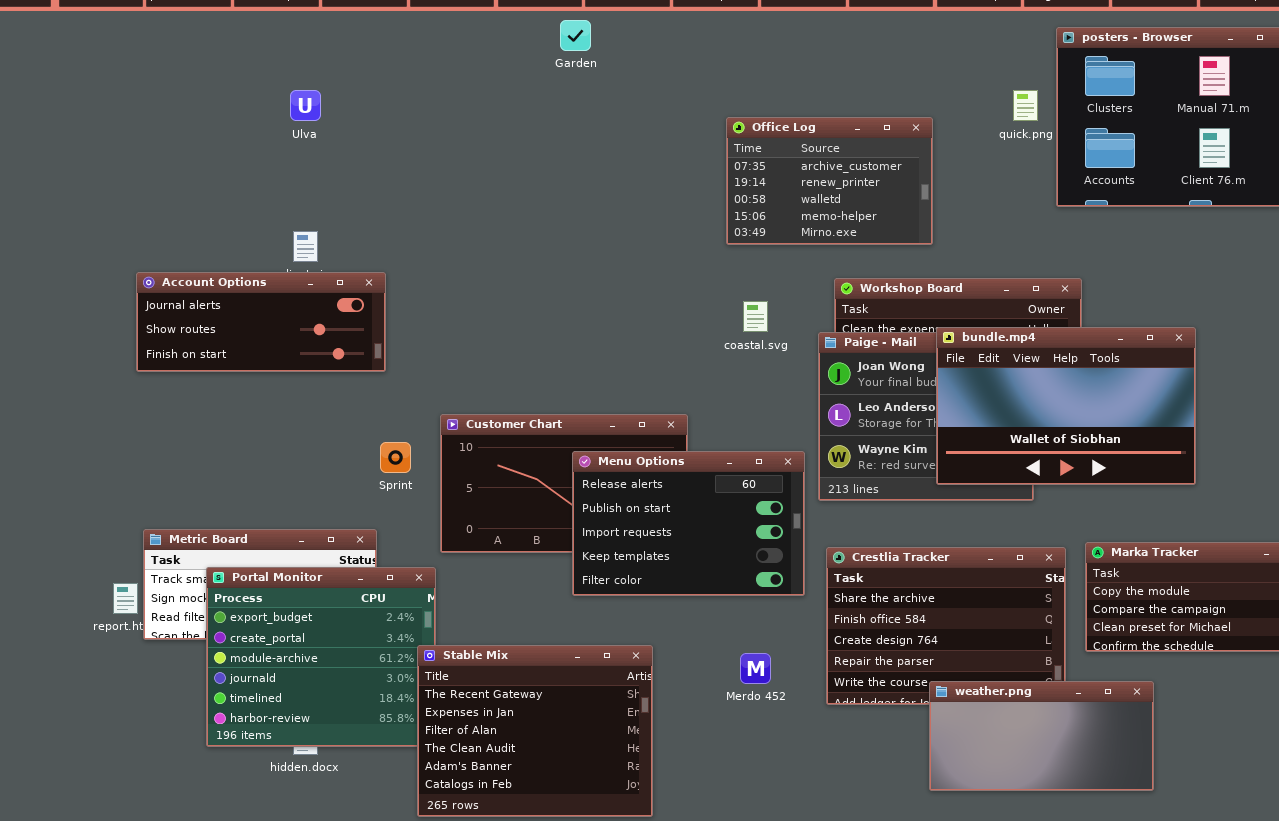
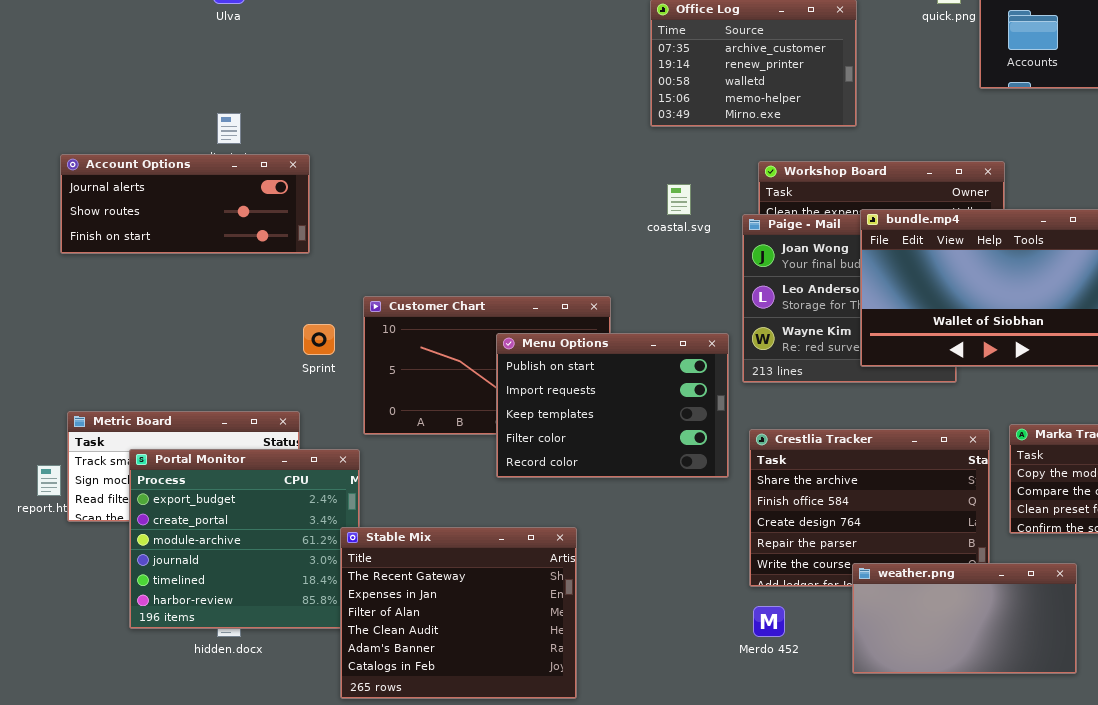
Menu Options: [572,451,805,596] -> [496,333,729,478], scrolled down 1 row
Merdo 452: [740,653,771,684] -> [753,606,785,637], moved

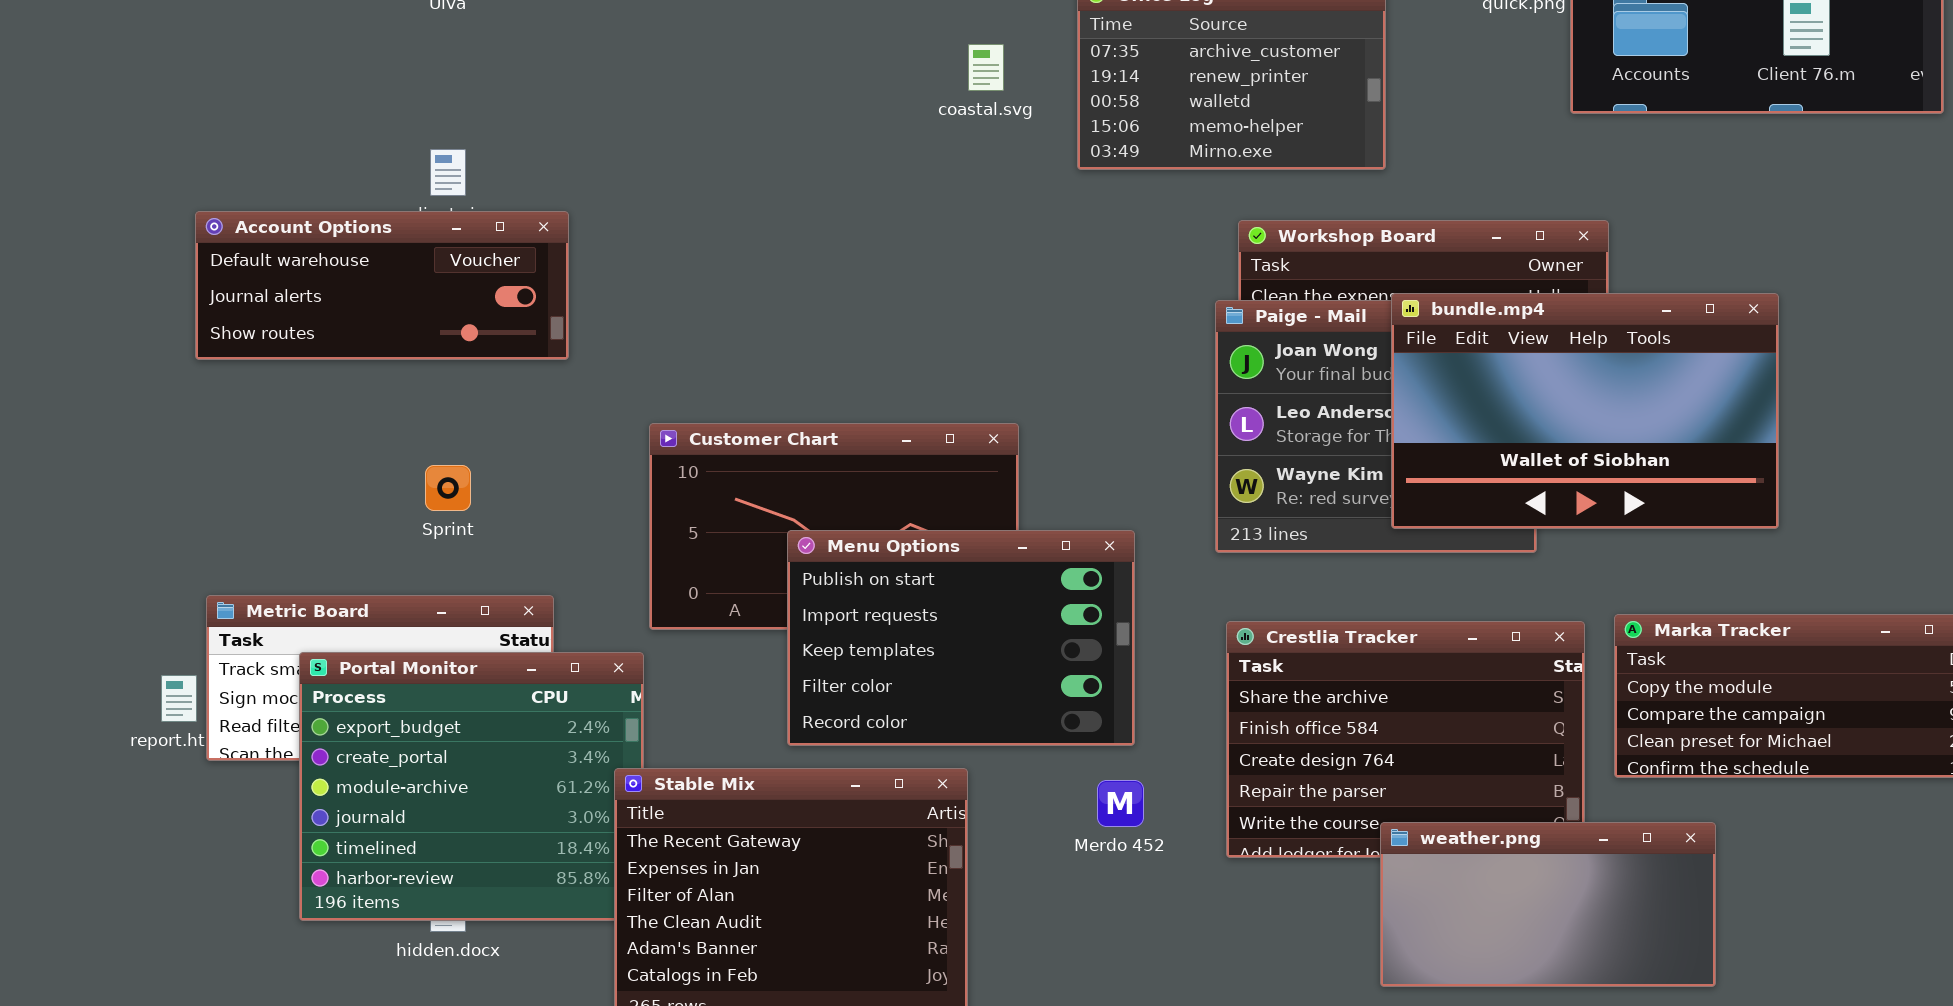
Account Options: [60,154,310,254] -> [195,211,569,360], scrolled up 1 row
coastal.svg: [667,184,691,215] -> [968,44,1004,91], moved
Sprint: [303,324,335,355] -> [425,465,471,511], moved
Menu Options: [496,333,729,478] -> [787,530,1135,746], moved
Merdo 452: [753,606,785,637] -> [1097,780,1144,827], moved

